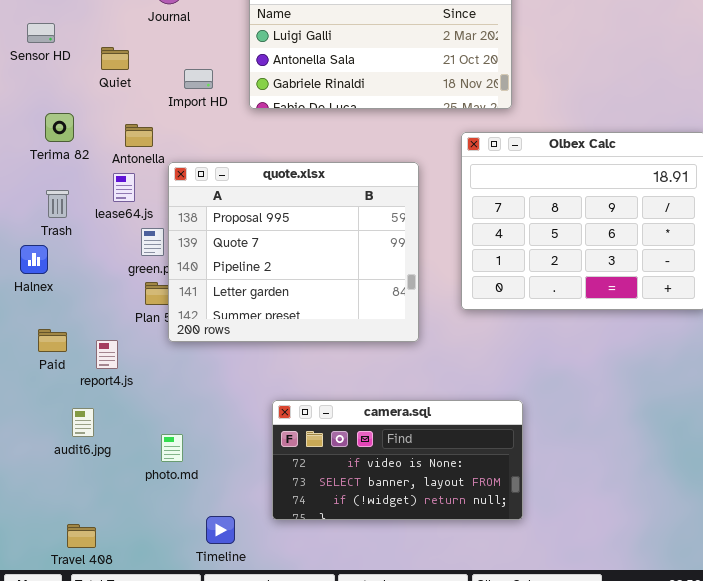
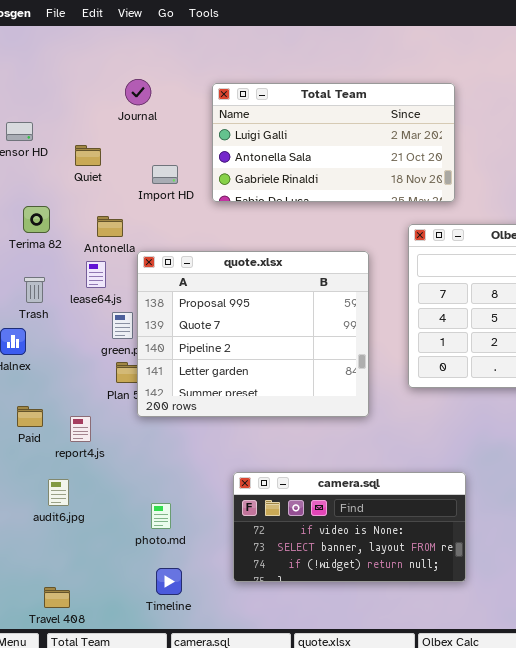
photo.md: [161,434,183,462] -> [151,503,171,529], moved
Timeline: [206,516,235,544] -> [156,568,182,595], moved

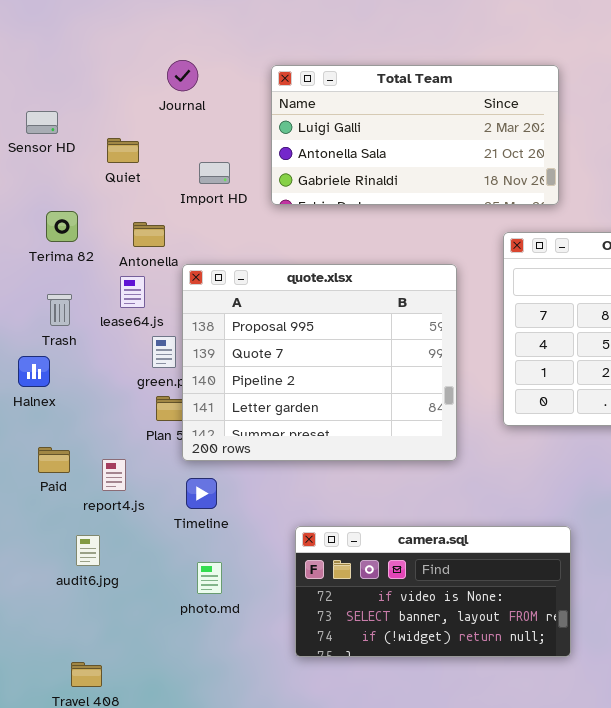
Timeline: [156,568,182,595] -> [186,478,217,509], moved

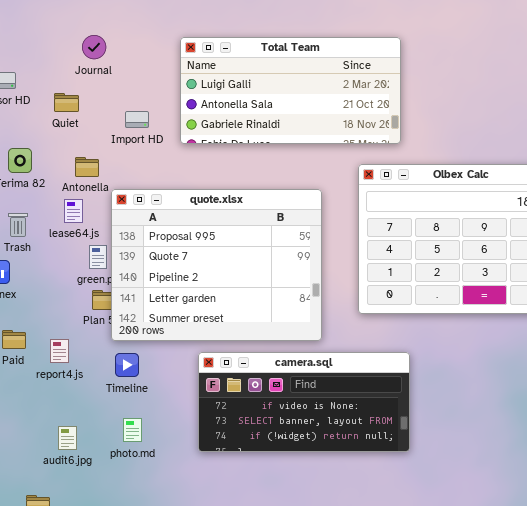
Journal: [167,60,198,91] -> [82,35,106,59], moved
camera.sql: [295,526,571,657] -> [198,352,410,452], moved
audit6.jpg: [76,535,100,566] -> [58,426,77,450], moved

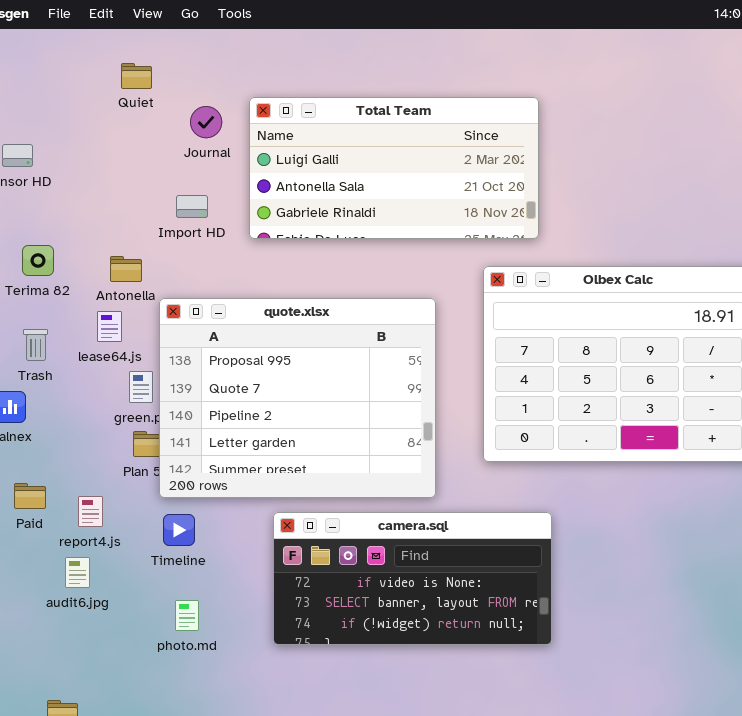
Journal: [82,35,106,59] -> [190,106,222,138], moved
Quiet: [54,93,79,112] -> [121,63,152,89], moved
audit6.jpg: [58,426,77,450] -> [65,557,90,588], moved

